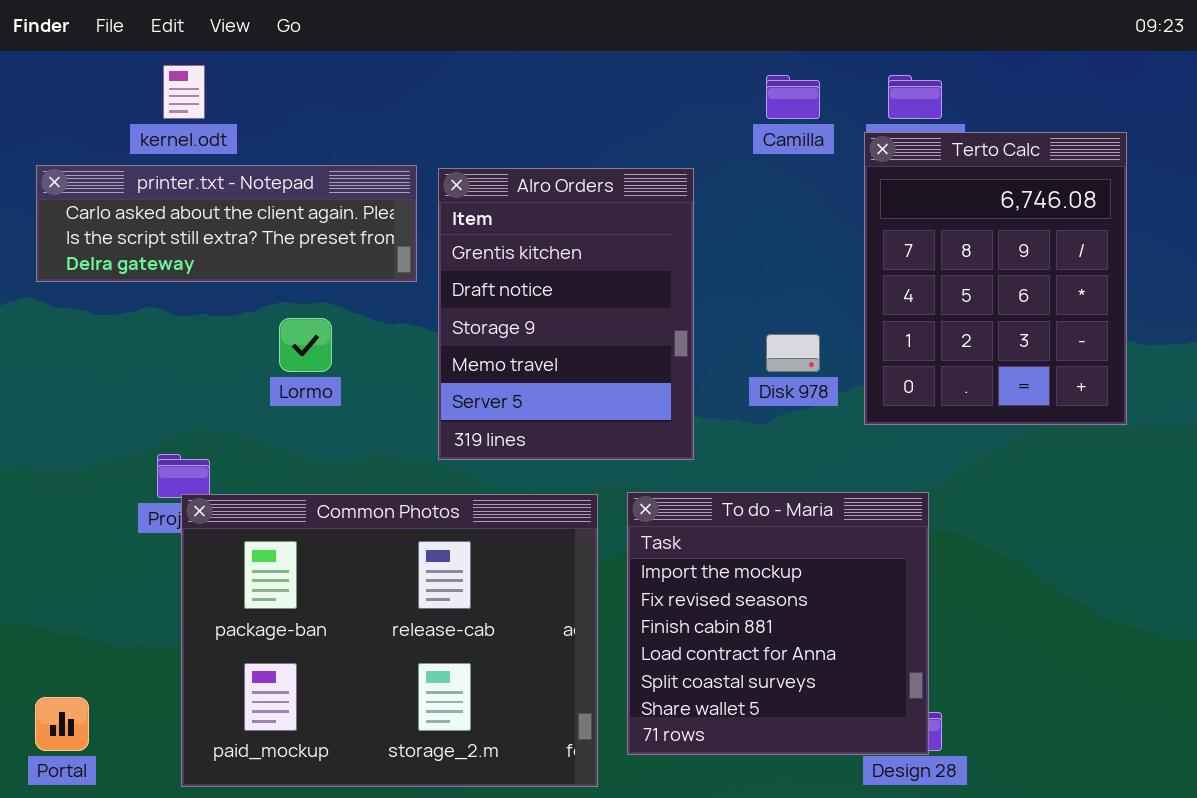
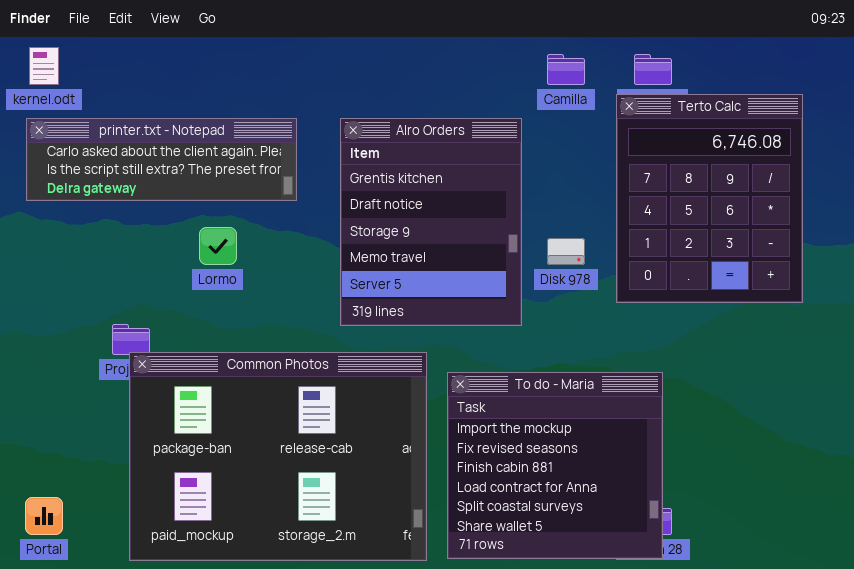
kernel.odt: [163,65,205,119] -> [29,47,59,85], moved
Alro Orders: [438,168,694,460] -> [340,118,522,326], moved
To do - Maria: [627,492,929,755] -> [447,372,663,559], moved

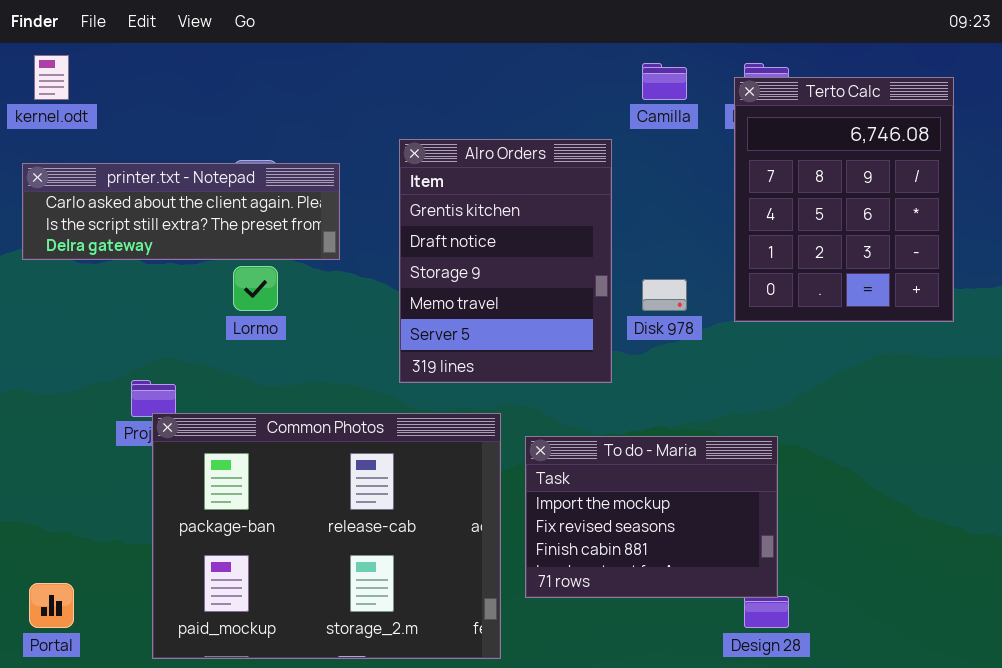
Terto Calc: [616,94,803,303] -> [734,77,954,322], moved
printer.txt - Notepad: [26,118,297,201] -> [22,163,340,260], moved
To do - Maria: [447,372,663,559] -> [525,436,778,598], resized

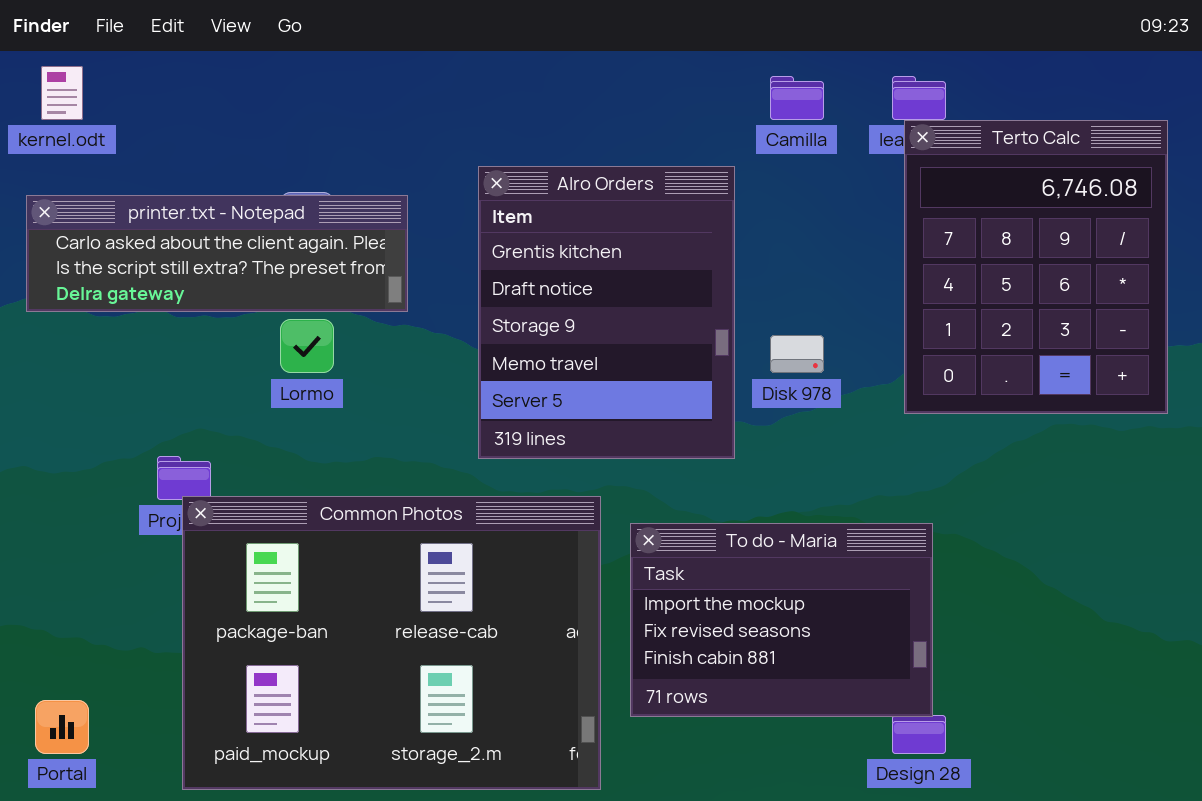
Terto Calc: [734,77,954,322] -> [904,120,1168,414], moved

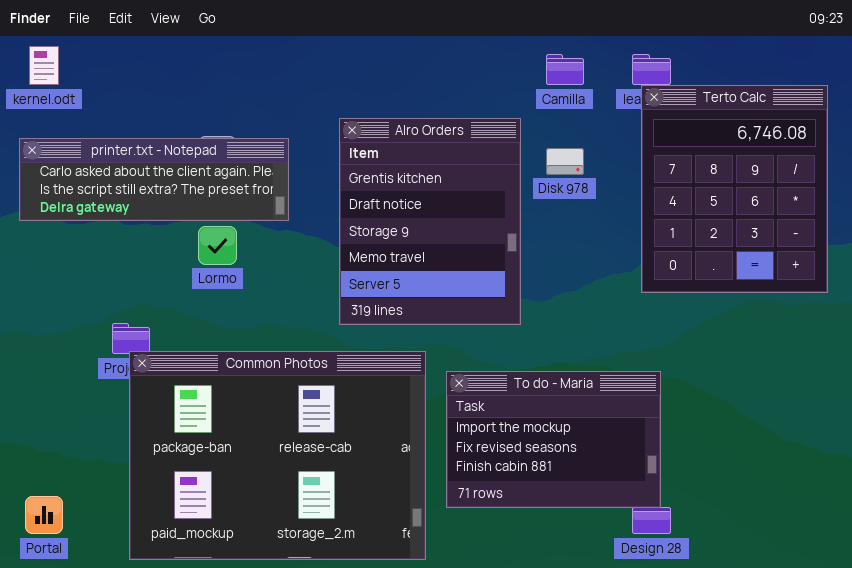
Disk 978: [770,335,824,373] -> [546,148,584,175], moved

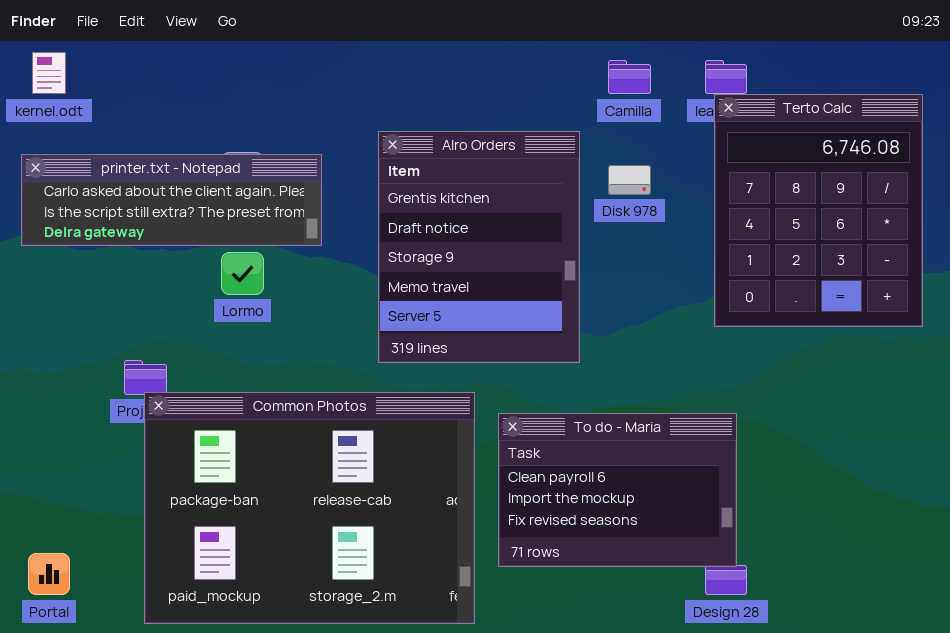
To do - Maria: [446,371,661,508] -> [498,413,737,567], scrolled up 1 row

